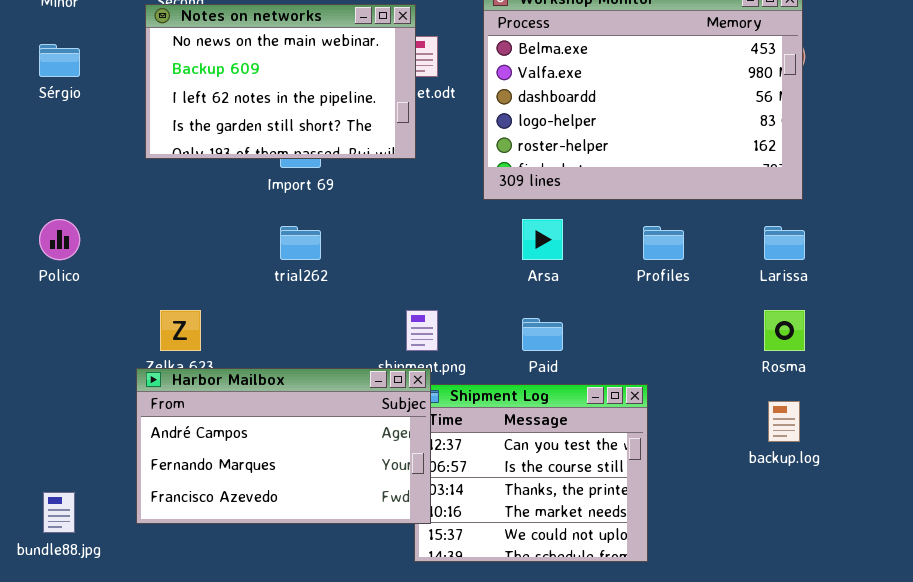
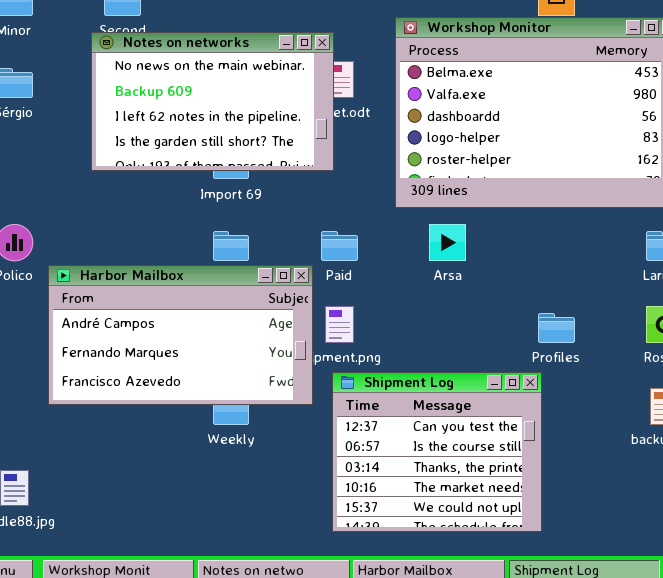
Profiles: [643,226,684,260] -> [538,313,575,343], moved
Paid: [522,318,563,351] -> [321,231,358,261], moved
Harbor Mailbox: [136,368,431,524] -> [48,265,313,405], moved

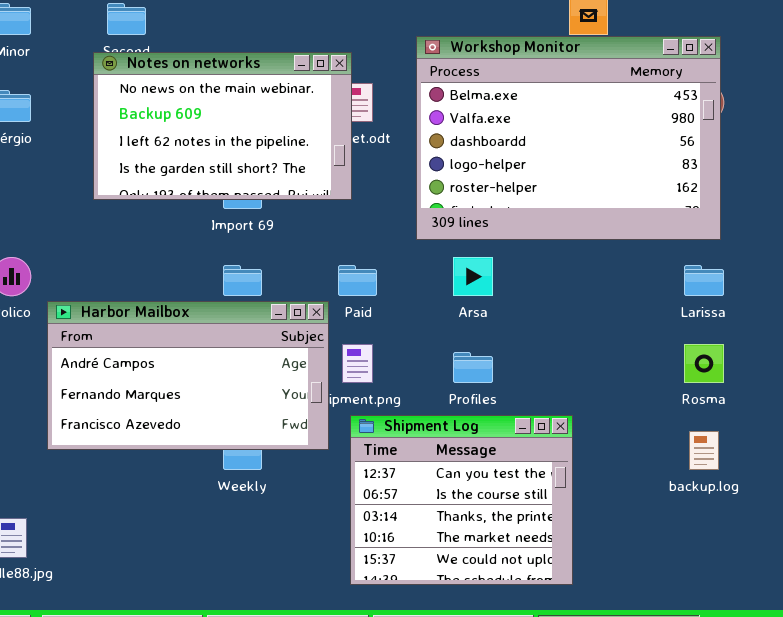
Profiles: [538,313,575,343] -> [453,352,493,383], moved

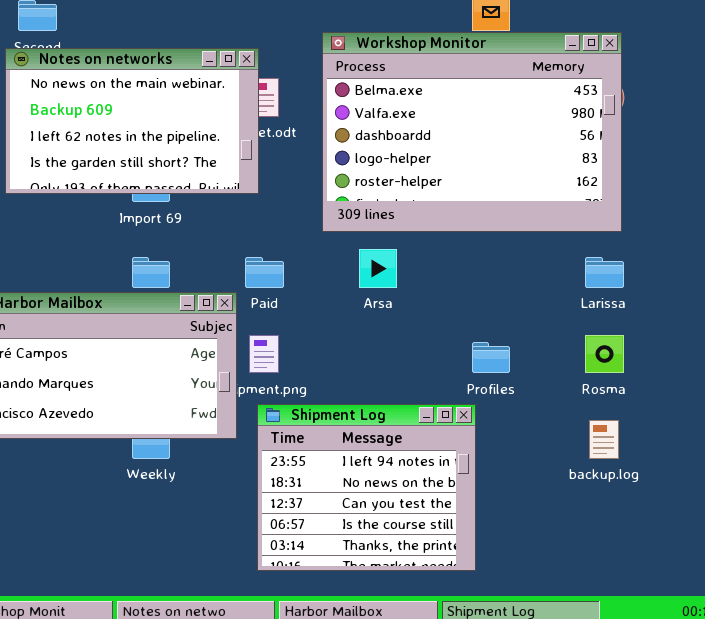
Profiles: [453,352,493,383] -> [472,342,510,373], moved
Shipment Log: [350,415,573,585] -> [257,404,476,571], scrolled up 2 rows

